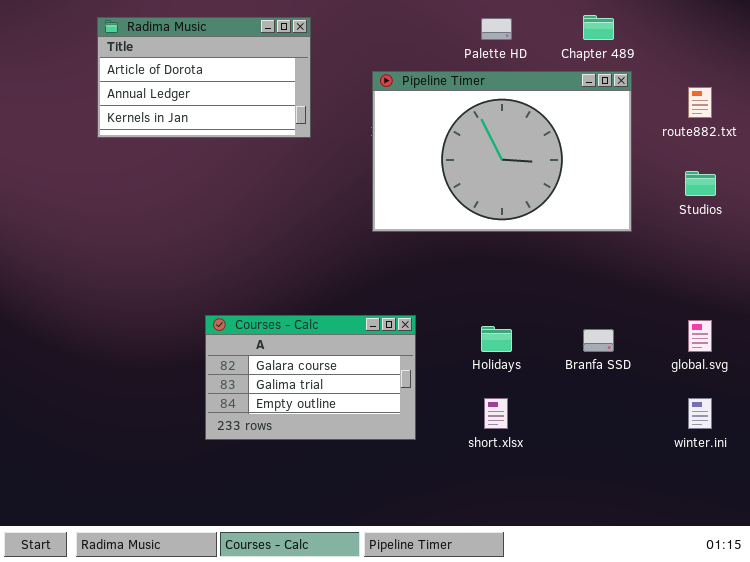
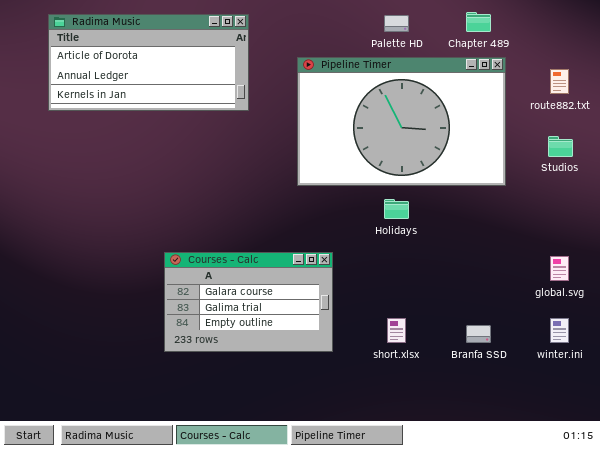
Radima Music: [97,17,311,138] -> [48,14,249,111], resized
Holidays: [481,326,512,352] -> [384,199,409,219], moved
Branfa SSD: [583,329,614,352] -> [466,325,491,343], moved

